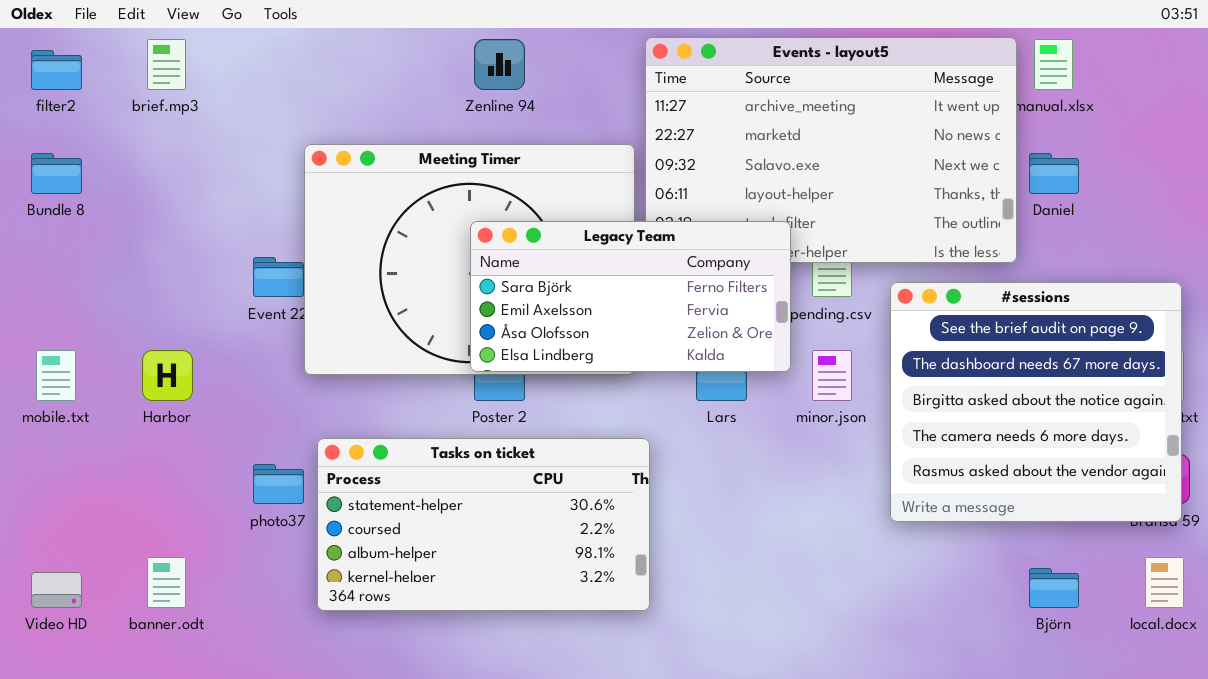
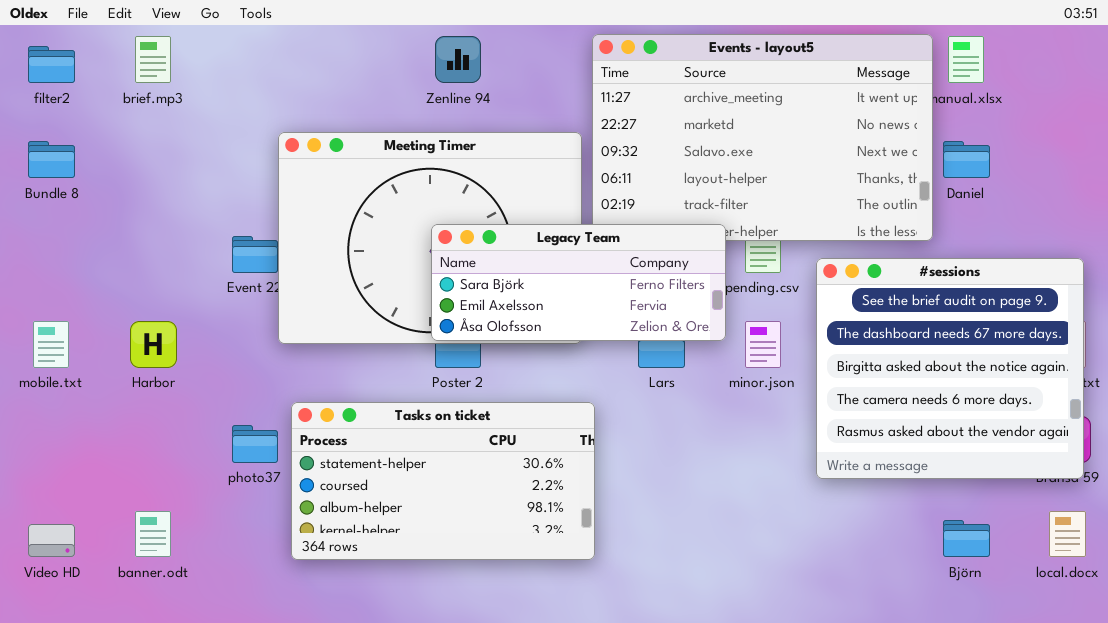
Legacy Team: [470,221,791,372] -> [431,224,726,341], resized

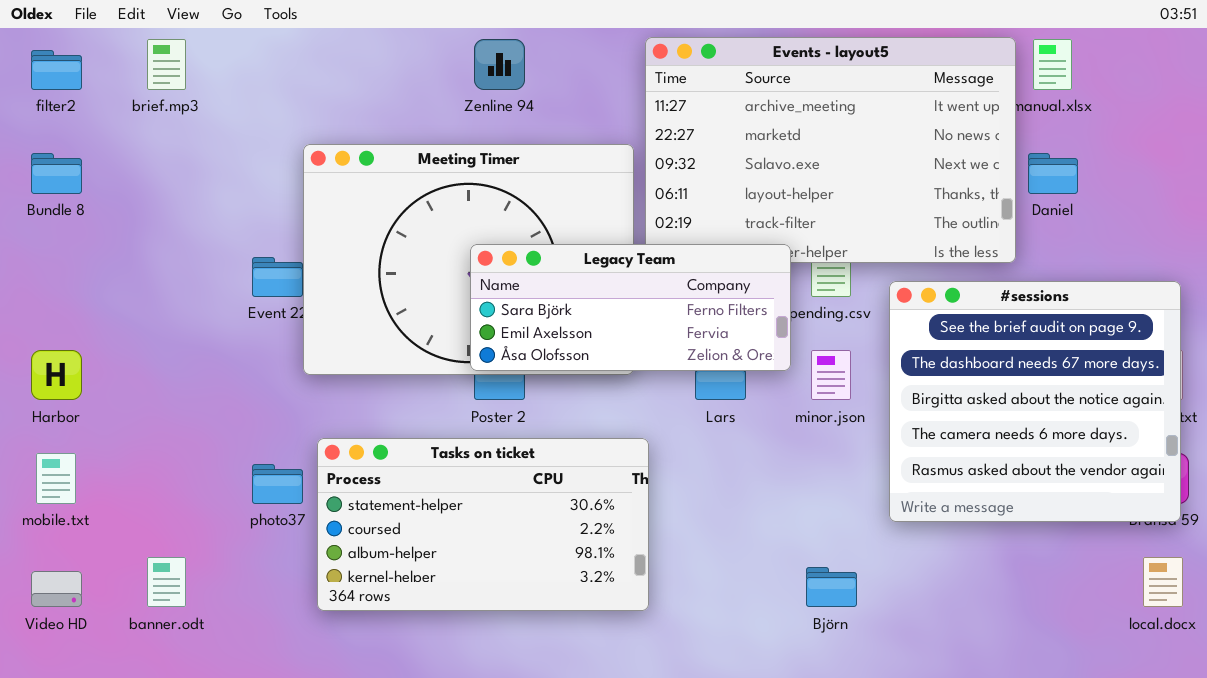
mobile.txt: [33,321,69,368] -> [36,453,76,504], moved
Harbor: [130,321,177,368] -> [31,350,82,400], moved
Björn: [943,520,990,557] -> [806,567,857,607], moved

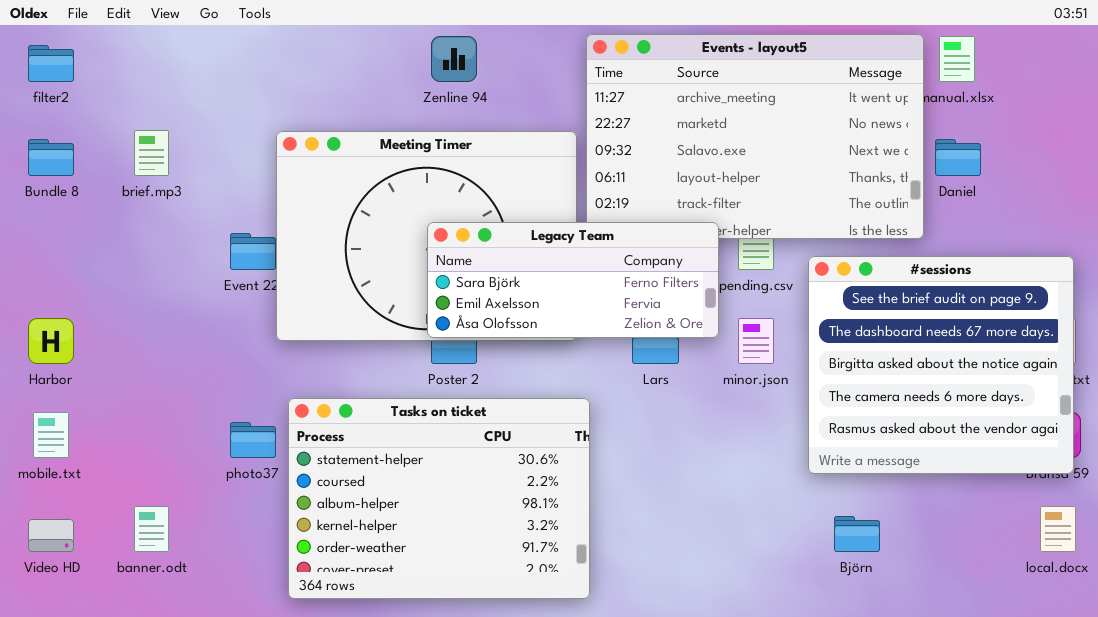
brief.mp3: [147,39,186,90] -> [134,130,169,176], moved
Tasks on ticket: [317,438,649,611] -> [288,398,590,599], resized
Björn: [806,567,857,607] -> [834,516,880,552], moved

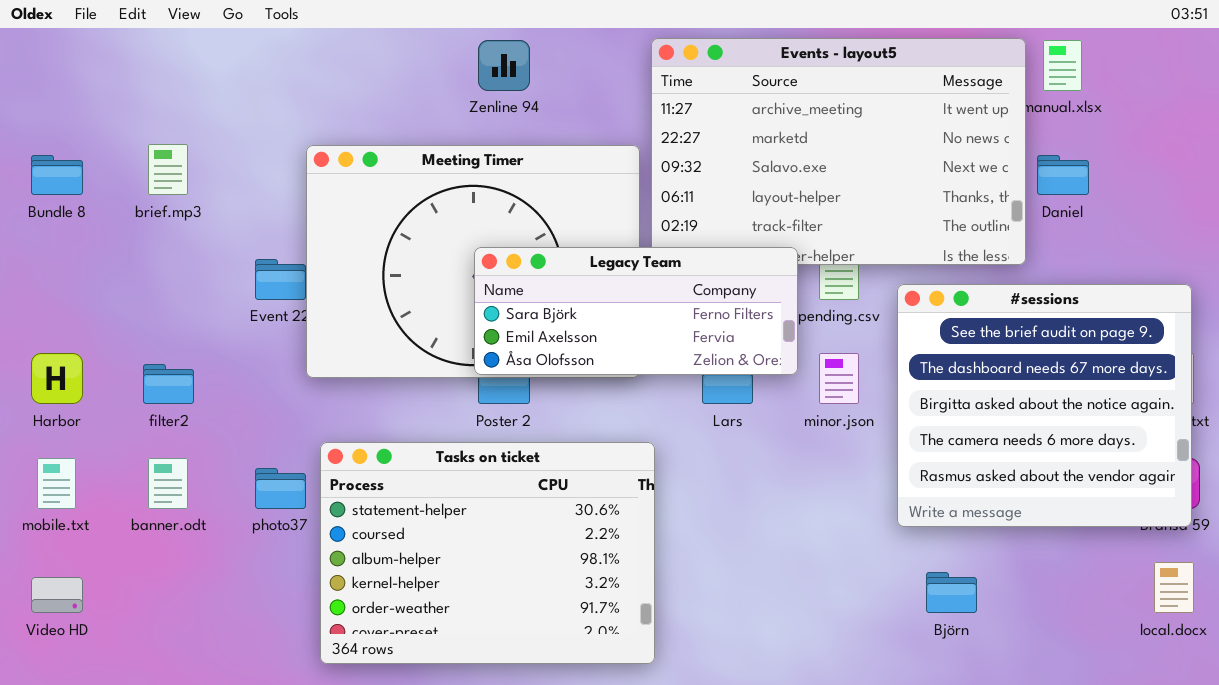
filter2: [28,45,74,82] -> [143,364,194,404], moved
banner.odt: [134,506,169,552] -> [148,458,188,509], moved

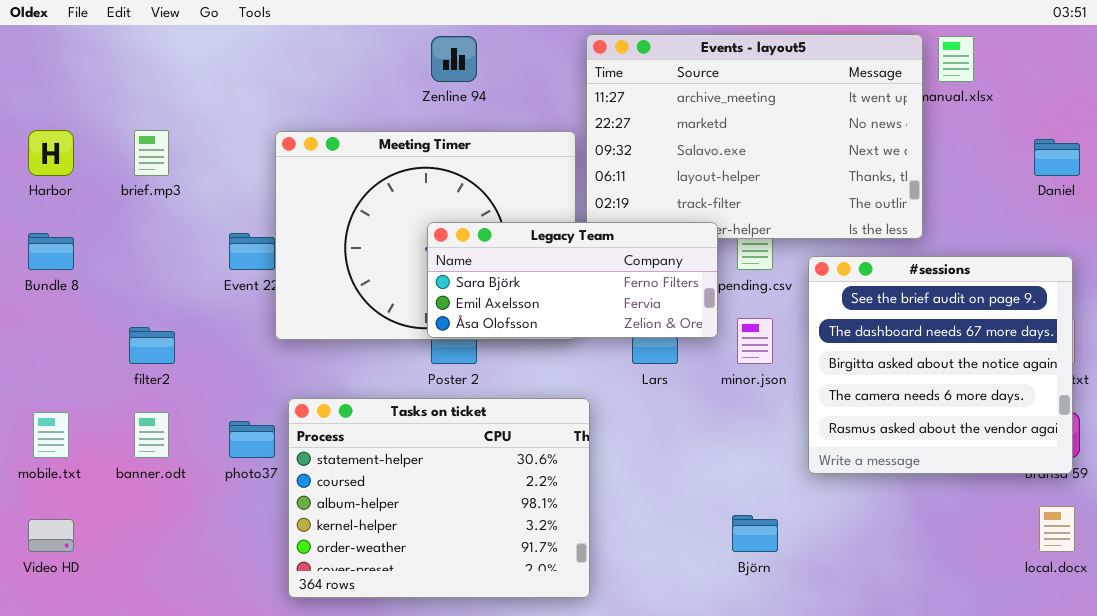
Bundle 8: [31,155,83,195] -> [28,233,74,270], moved
Daniel: [1037,155,1089,195] -> [1034,139,1080,176], moved
Harbor: [31,353,83,404] -> [28,130,74,176], moved
Björn: [926,572,977,613] -> [732,515,778,552], moved

